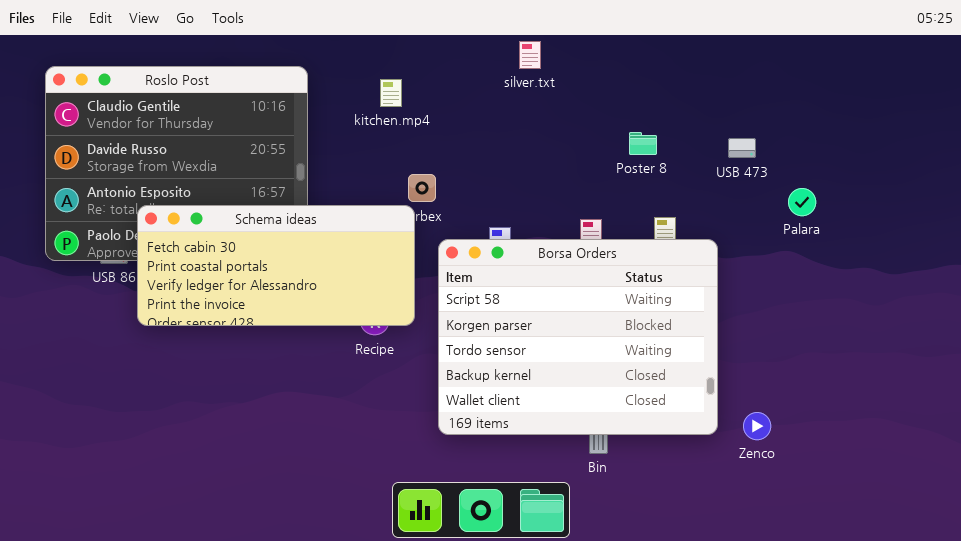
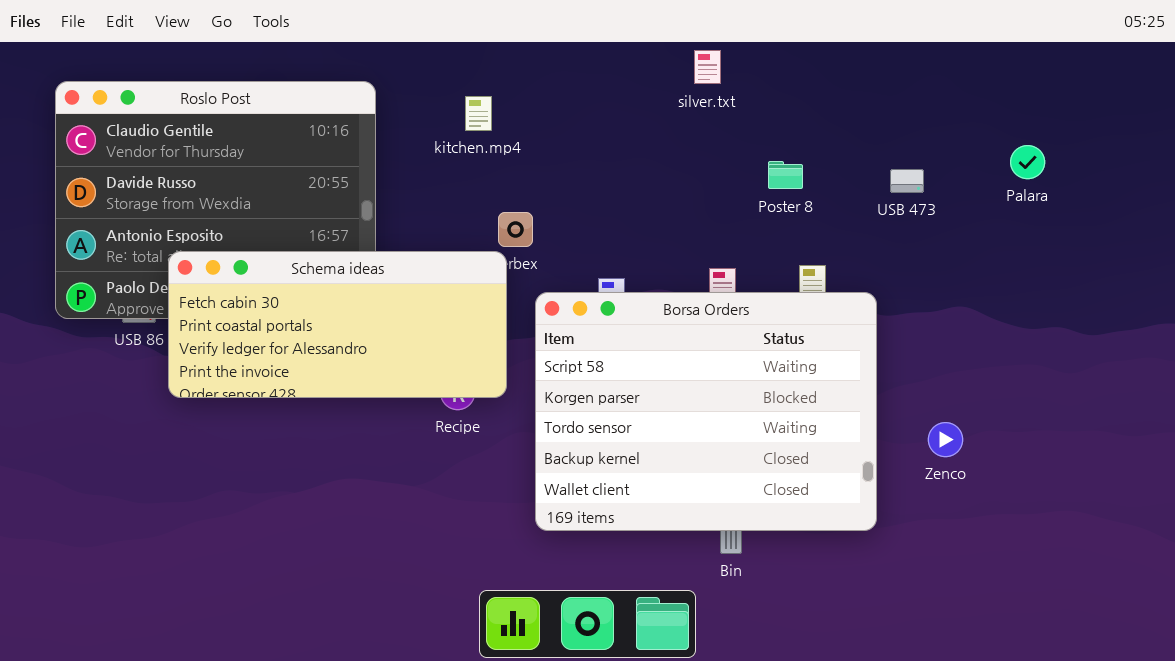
silver.txt: [519,41,541,69] -> [694,50,721,84], moved
Palara: [788,188,816,216] -> [1010,145,1045,179], moved
Zenco: [743,412,771,440] -> [928,422,963,457], moved

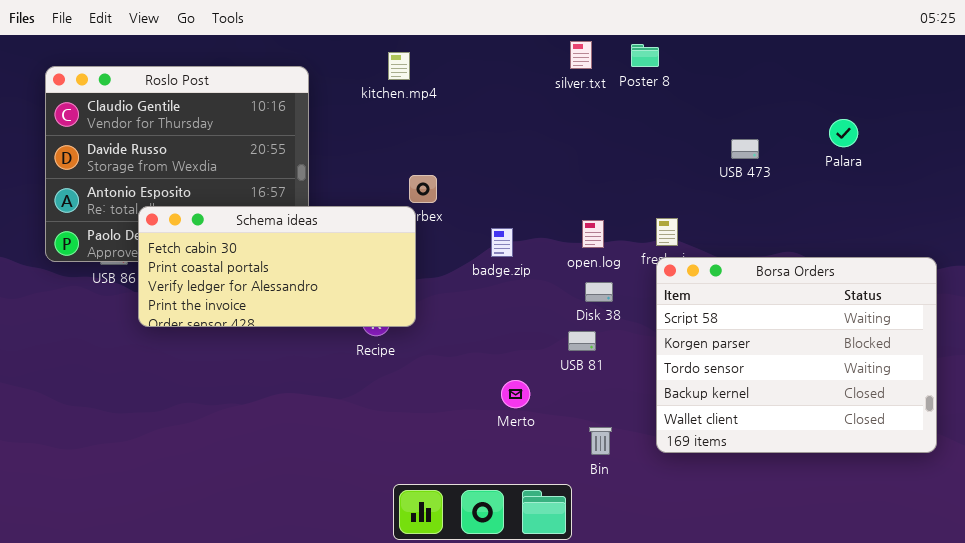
kitchen.mp4: [465,96,492,131] -> [388,52,410,80], moved
Poster 8: [768,161,803,189] -> [631,44,659,67], moved
Borsa Orders: [535,292,877,531] -> [656,257,937,453], moved

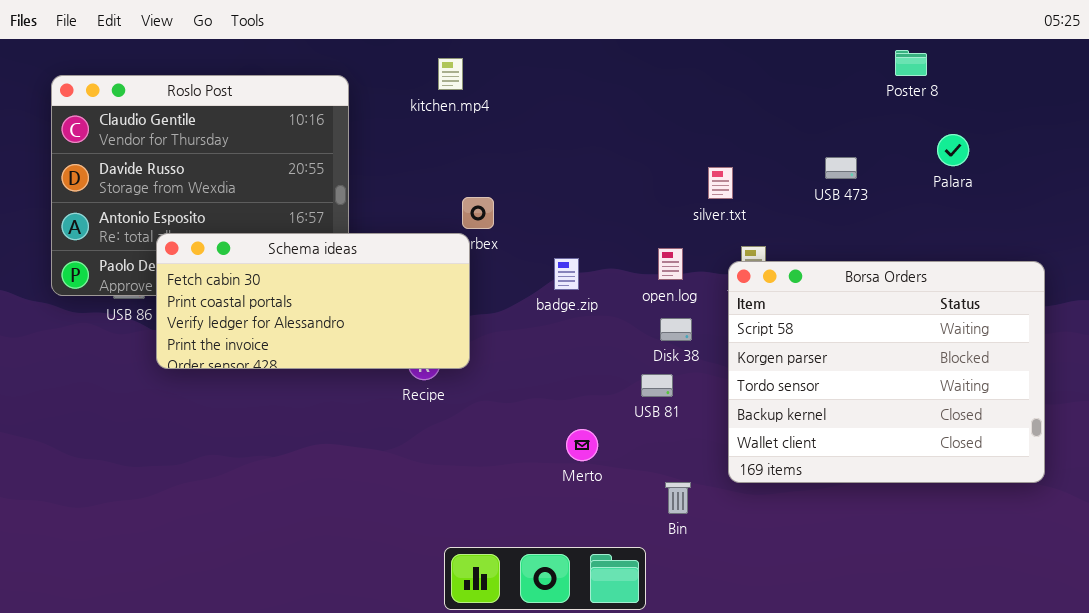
silver.txt: [570,41,592,69] -> [708,167,733,199], moved
Poster 8: [631,44,659,67] -> [895,50,927,76], moved
Borsa Orders: [656,257,937,453] -> [728,261,1045,483], moved

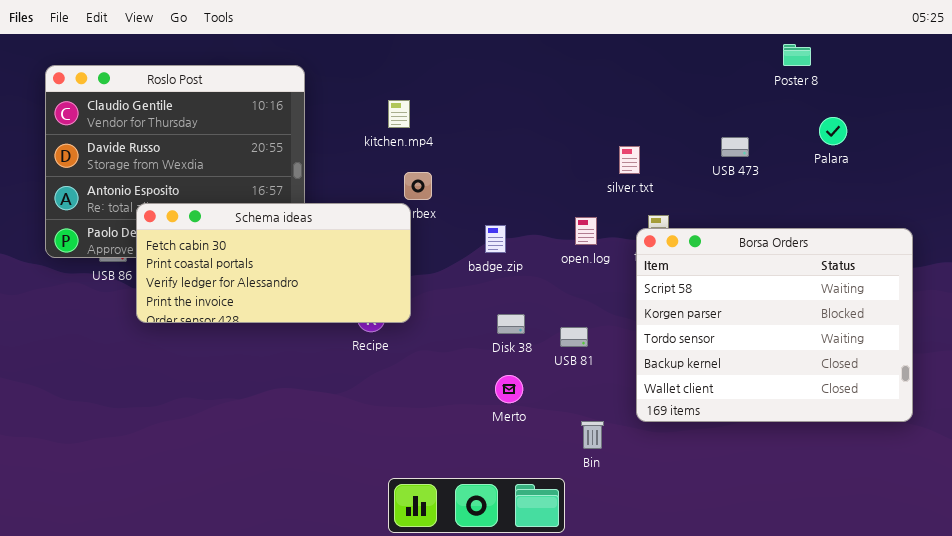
kitchen.mp4: [438,58,463,90] -> [388,100,410,128], moved
Disk 38: [660,318,692,341] -> [497,314,525,334], moved

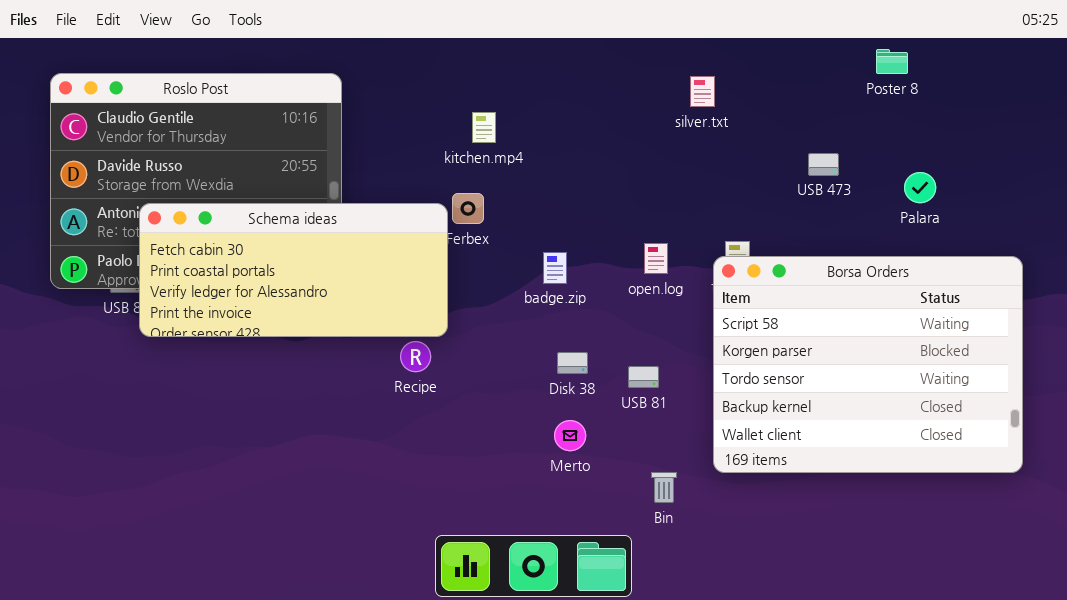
kitchen.mp4: [388,100,410,128] -> [472,112,496,143], moved
Palara: [819,117,847,145] -> [904,172,936,203], moved
silver.txt: [619,146,640,174] -> [690,76,715,107], moved
Schema ideas: [136,203,411,323] -> [139,203,448,337], moved

